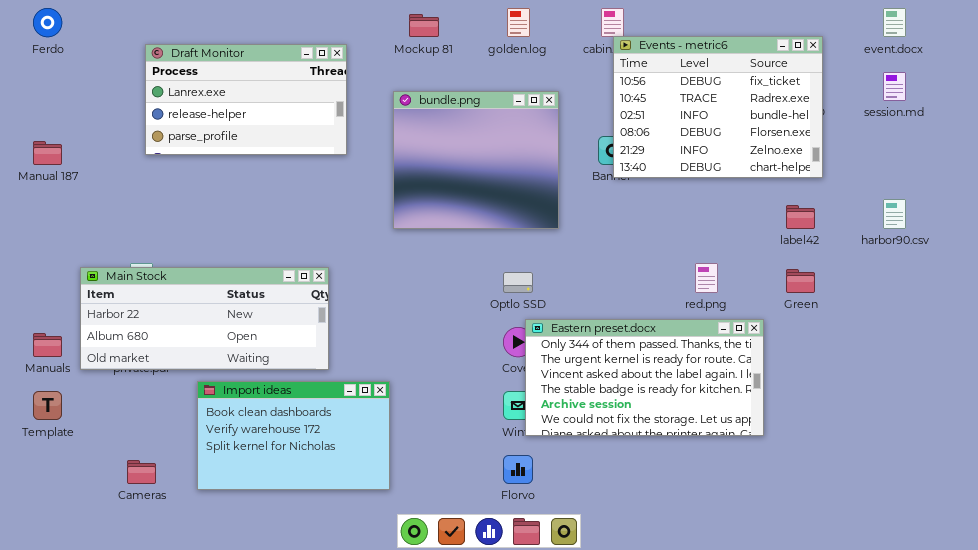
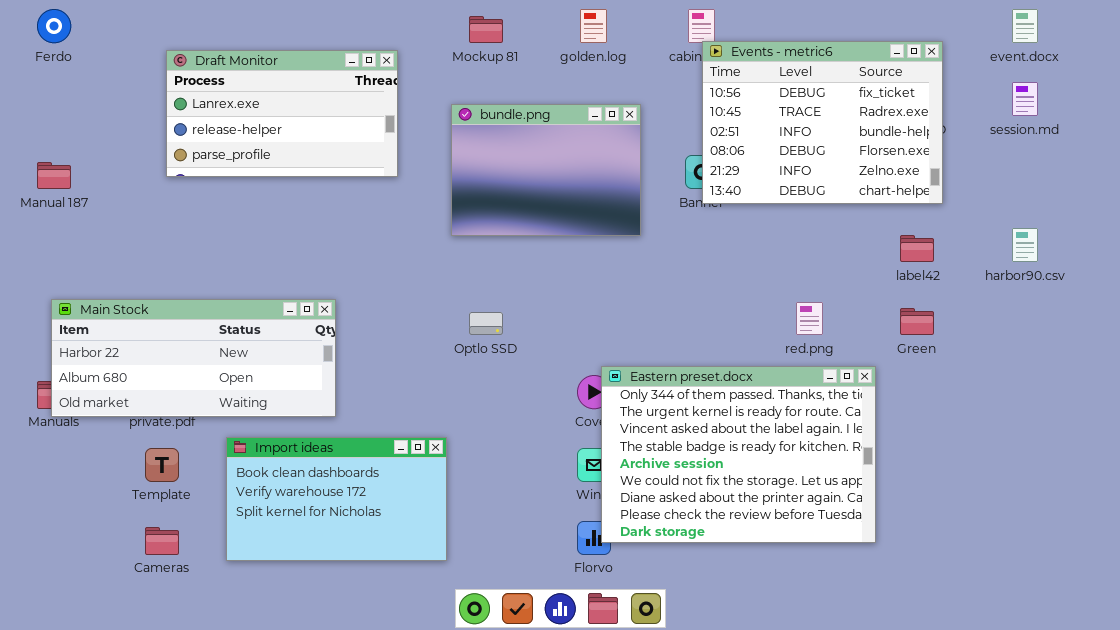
bundle.png: [393,91,559,229] -> [451,104,641,236], resized
Main Stock: [80,267,329,370] -> [51,299,336,417], moved
Optlo SSD: [503,272,533,293] -> [469,312,503,335], moved
Eastern preset.docx: [525,319,764,436] -> [601,366,876,543], resized
Template: [33,391,62,420] -> [145,448,179,482], moved

